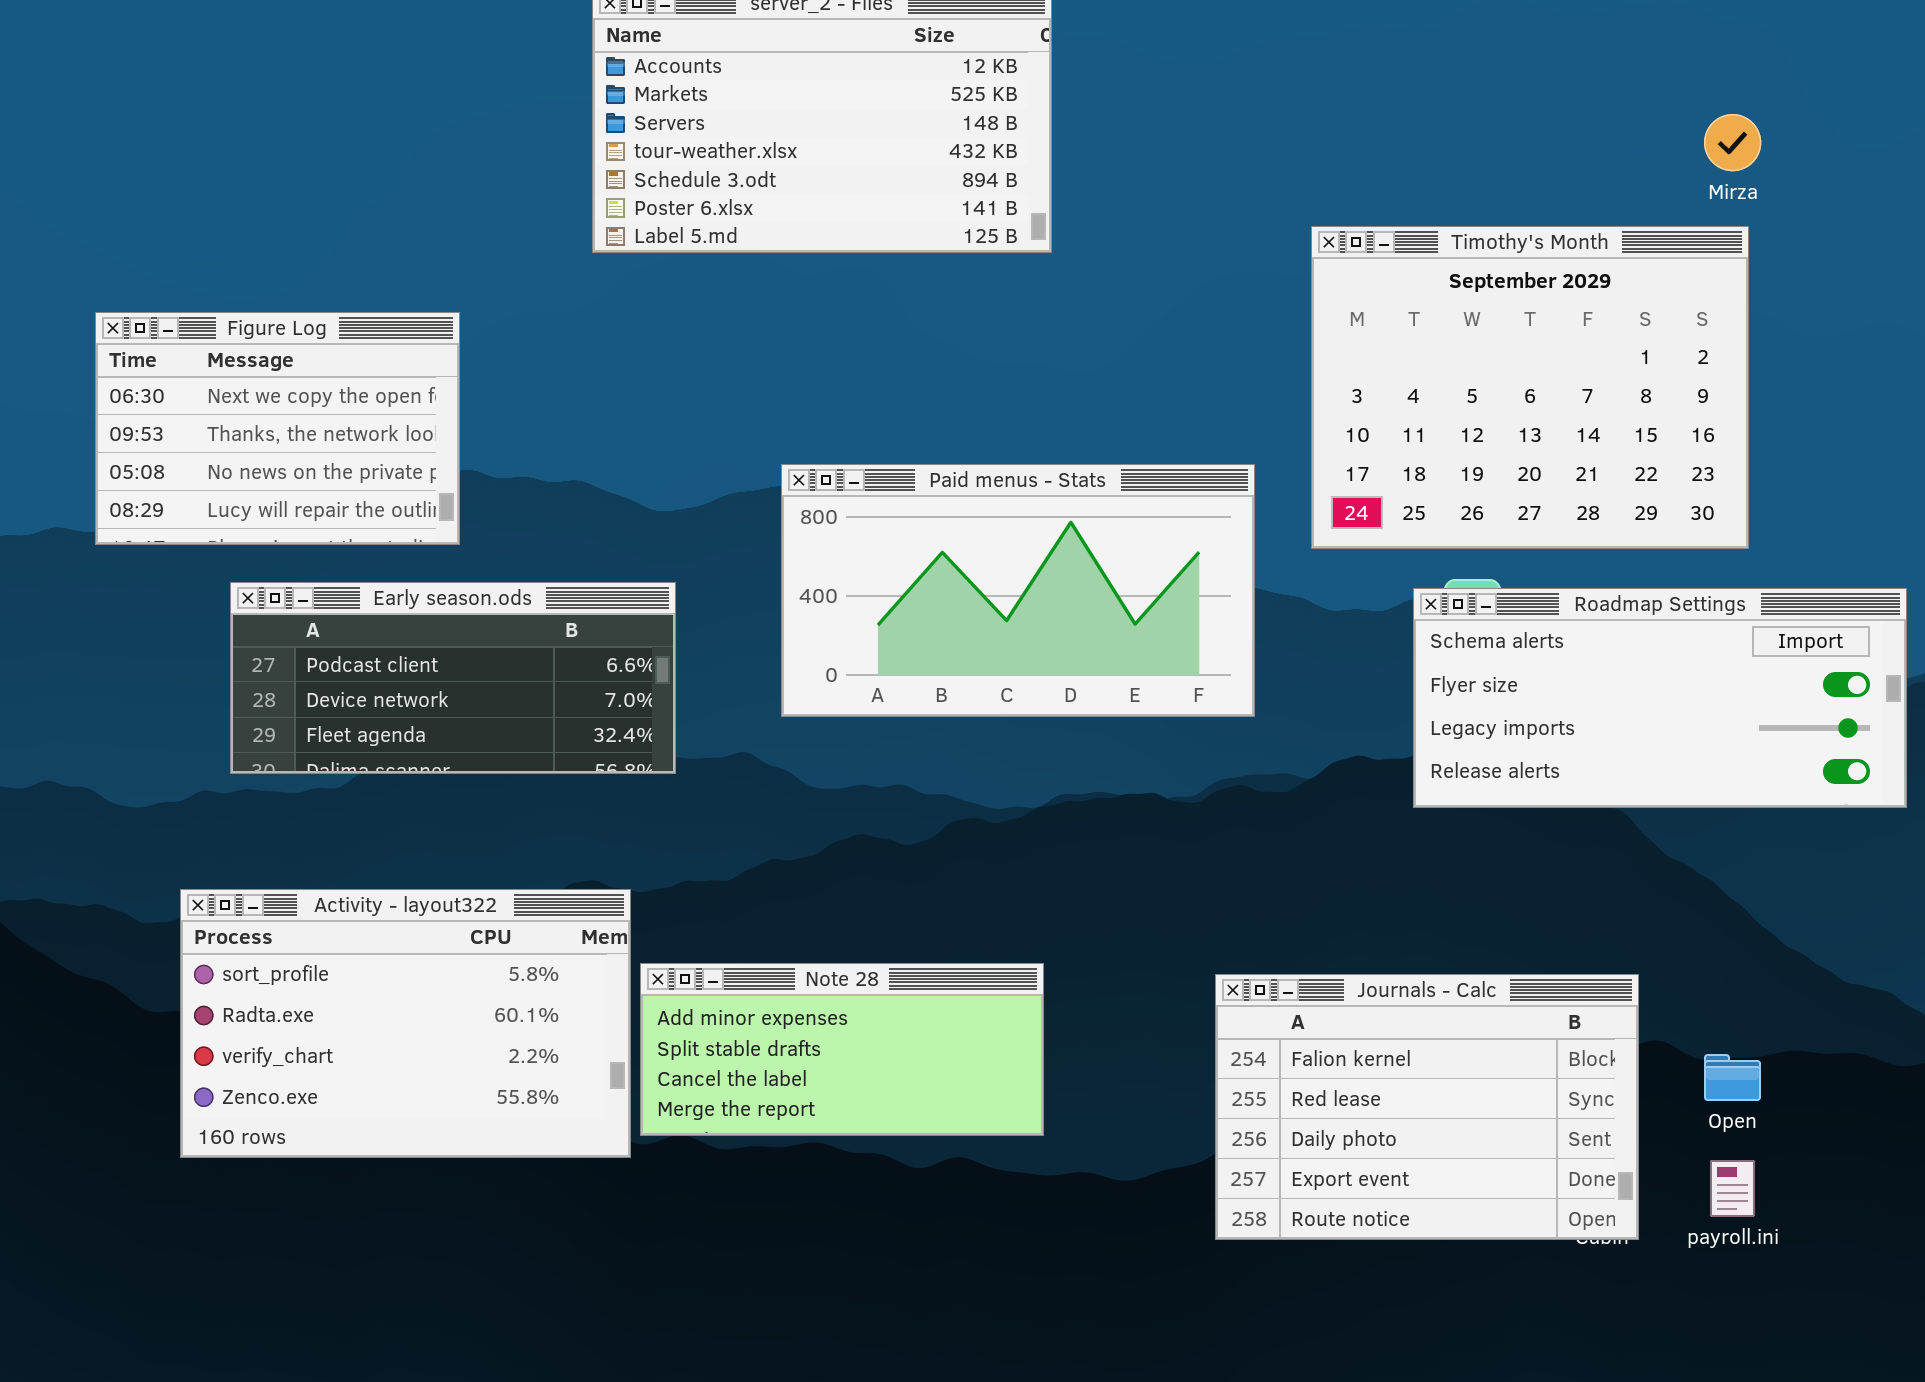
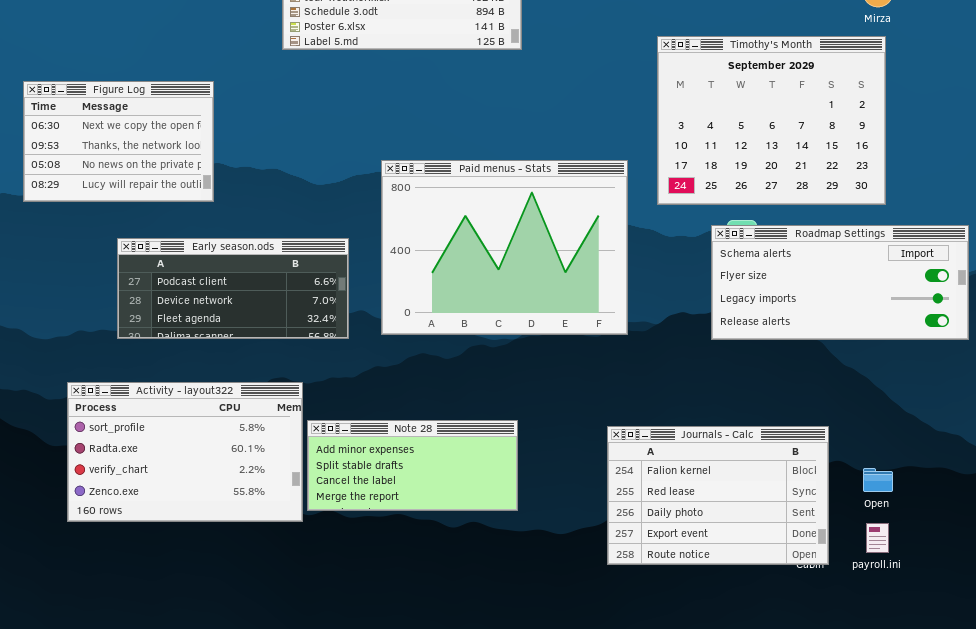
Paid menus - Stats: [781,464,1255,717] -> [381,160,628,335], resized
Early season.ods: [230,582,676,774] -> [117,238,349,339], moved

